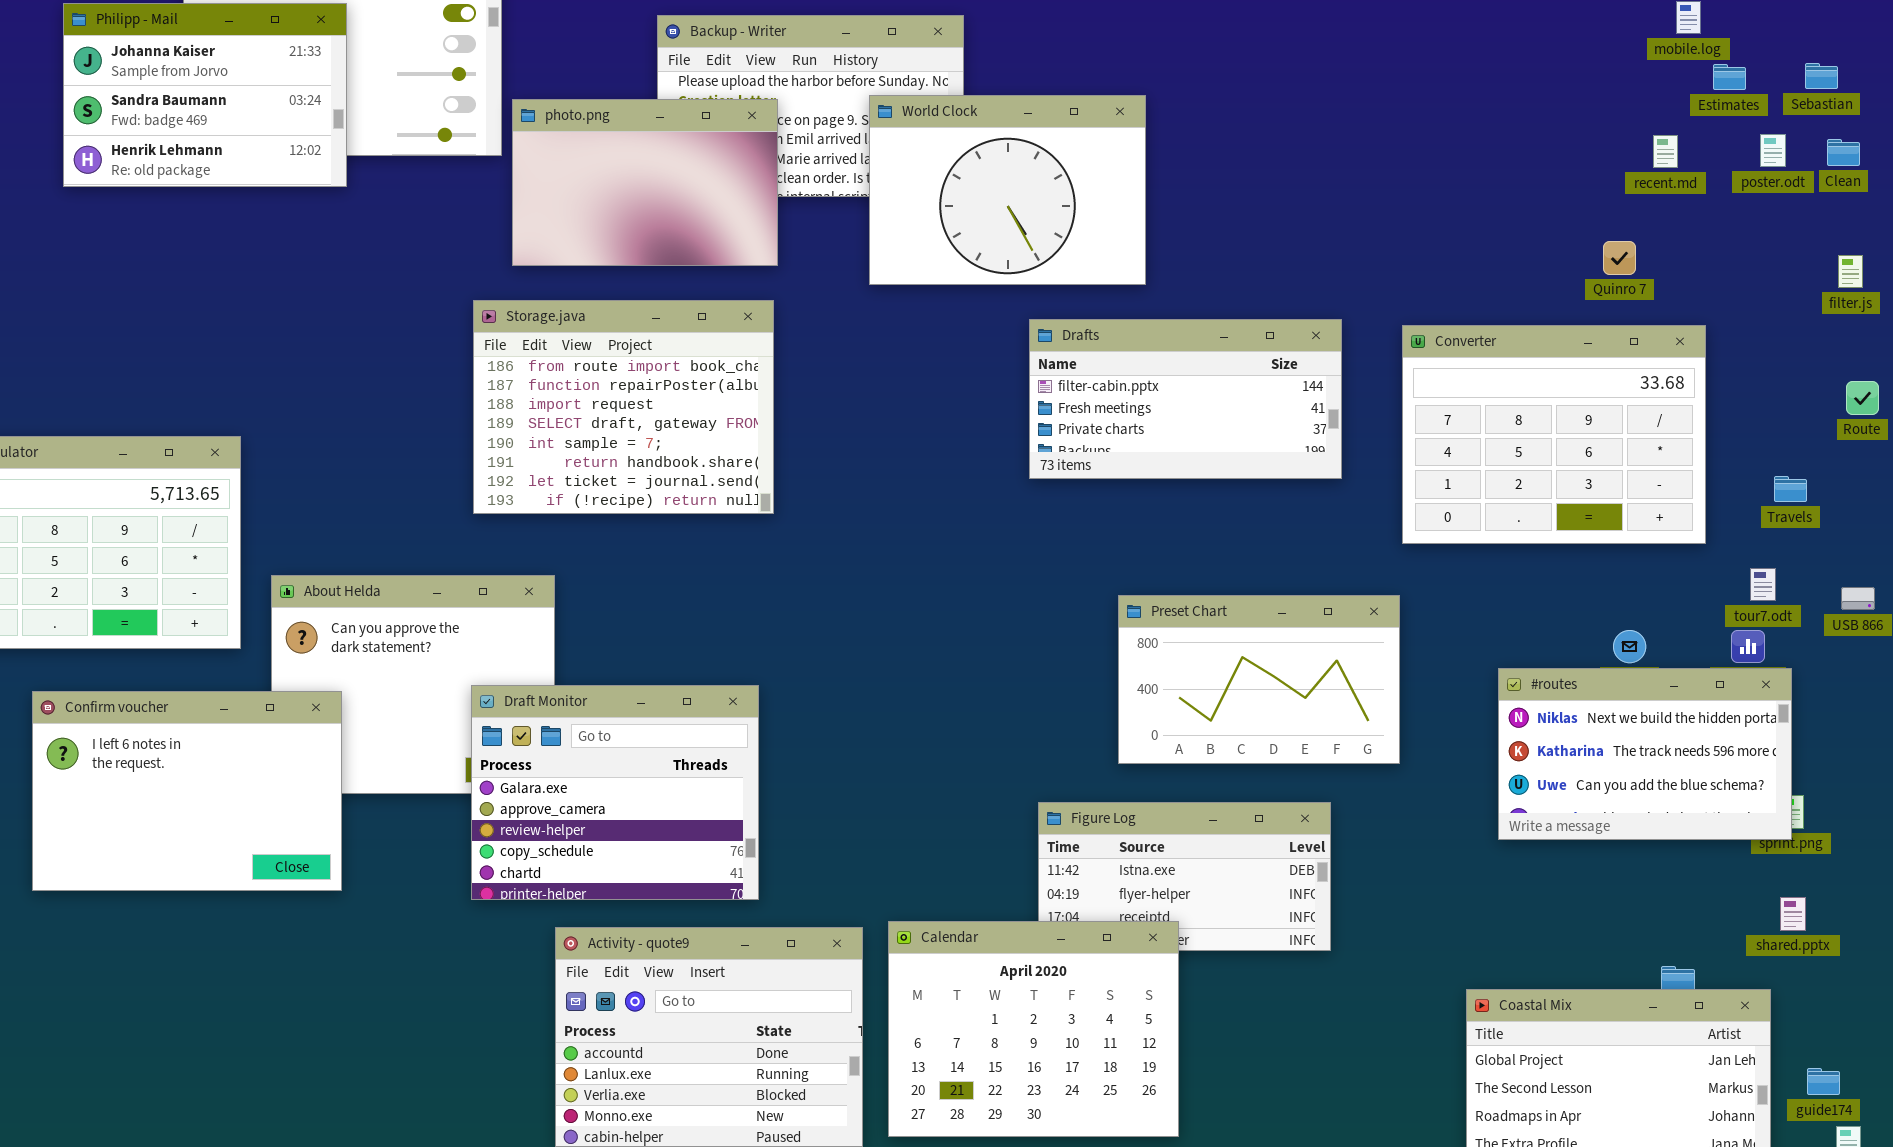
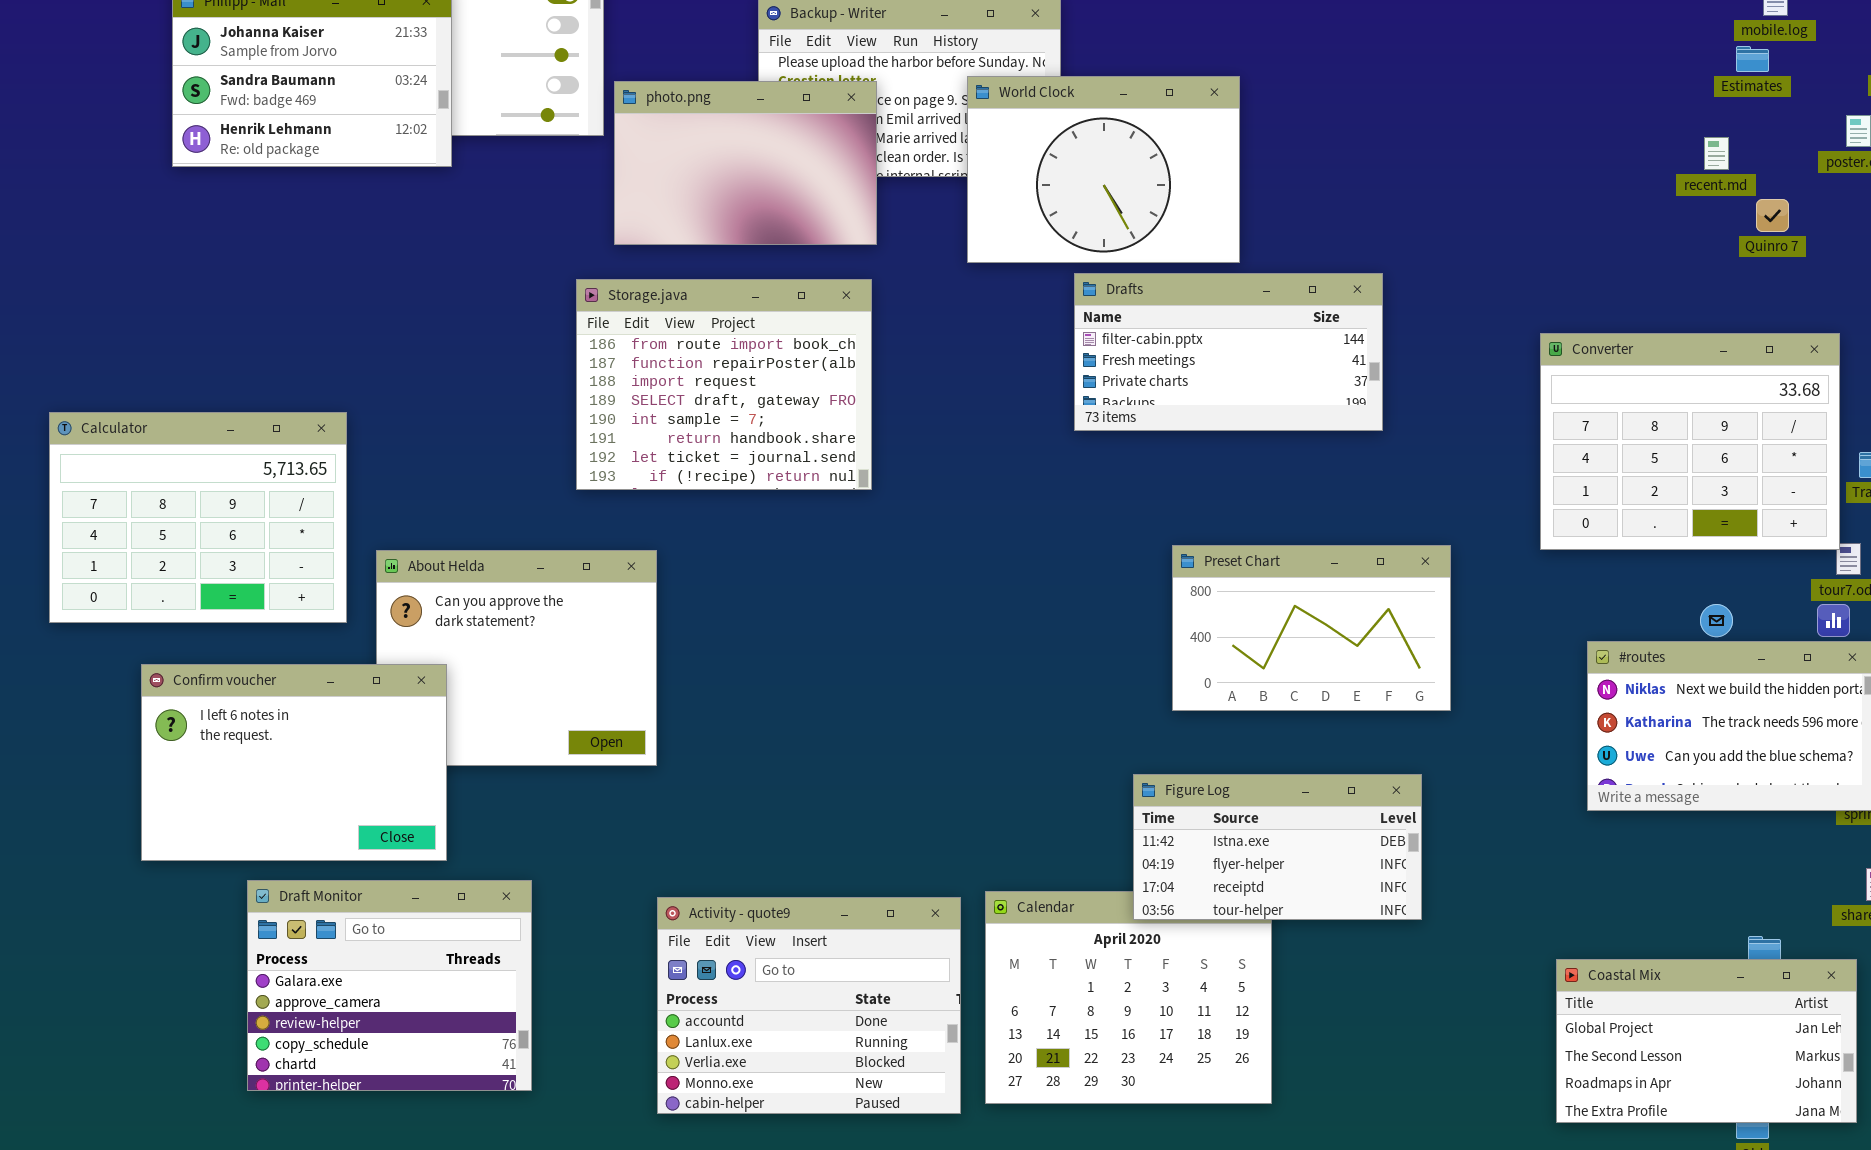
Estimates: [1713,64,1746,90] -> [1736,46,1769,72], moved
recent.md: [1653,135,1678,168] -> [1704,137,1729,170], moved
Quinro 7: [1603,241,1636,275] -> [1756,199,1789,232], moved
Drafts: [1029,319,1342,479] -> [1074,273,1383,431], moved
Converter: [1402,325,1706,544] -> [1540,333,1840,550], moved
Preset Chart: [1118,595,1400,764] -> [1172,545,1451,711], moved
Draft Monitor: [471,685,759,900] -> [247,880,532,1091], moved
Figure Log: [1038,802,1331,951] -> [1133,774,1422,920], raised

